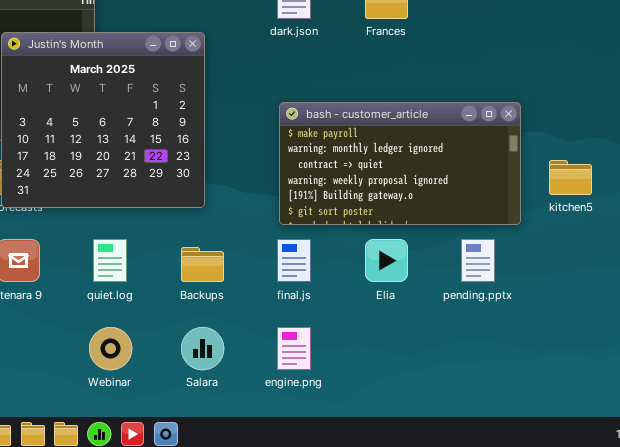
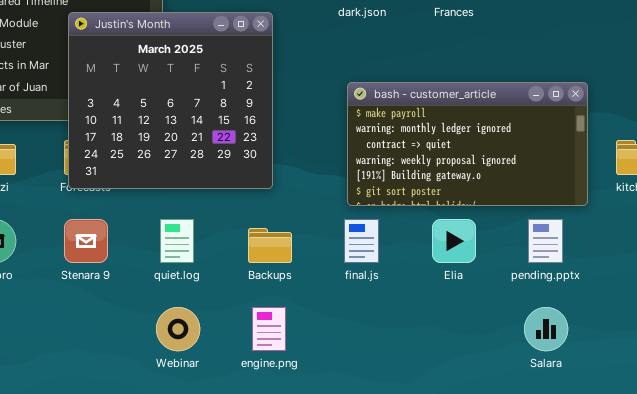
Salara: [181,327,224,370] -> [524,307,568,351], moved
engine.png: [277,327,311,370] -> [252,307,286,351], moved

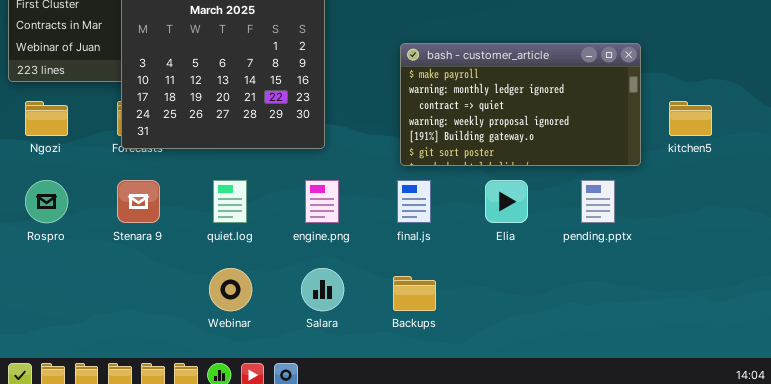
Backups: [248,228,292,263] -> [393,276,436,311], moved
engine.png: [252,307,286,351] -> [305,180,339,223], moved
Salara: [524,307,568,351] -> [301,268,344,311], moved

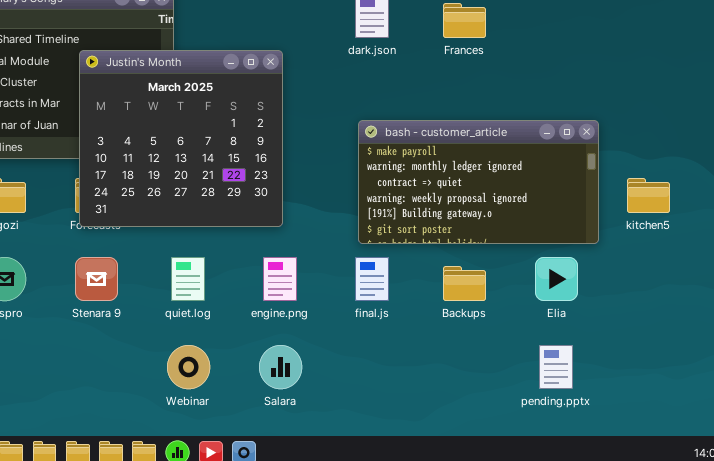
Elia: [485,180,528,223] -> [535,257,578,301], moved
pending.pptx: [581,180,615,223] -> [539,345,573,389], moved
Backups: [393,276,436,311] -> [443,266,486,301], moved

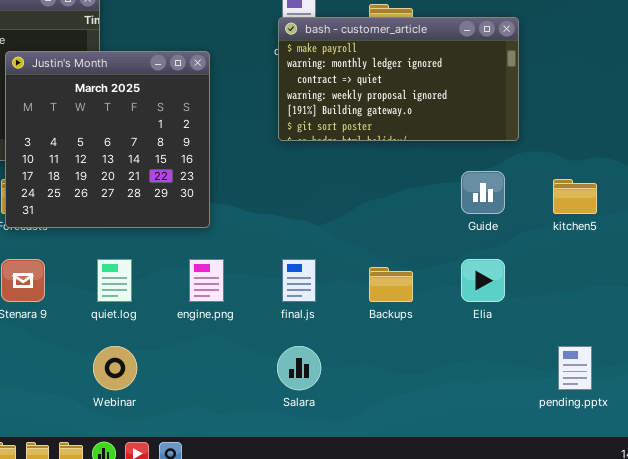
bash - customer_article: [358,120,599,244] -> [278,17,519,141], moved
Salara: [259,345,302,389] -> [277,346,321,390], moved
pending.pptx: [539,345,573,389] -> [558,346,592,390], moved

